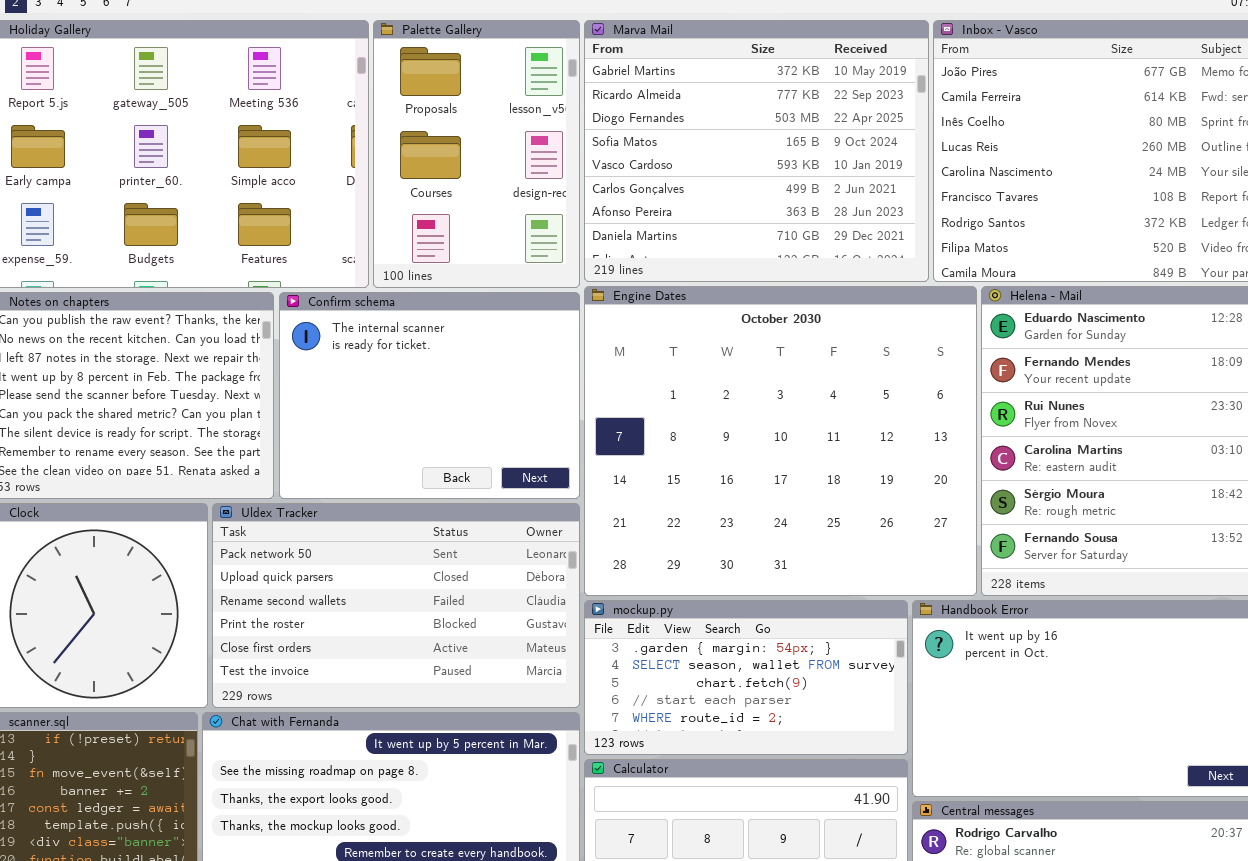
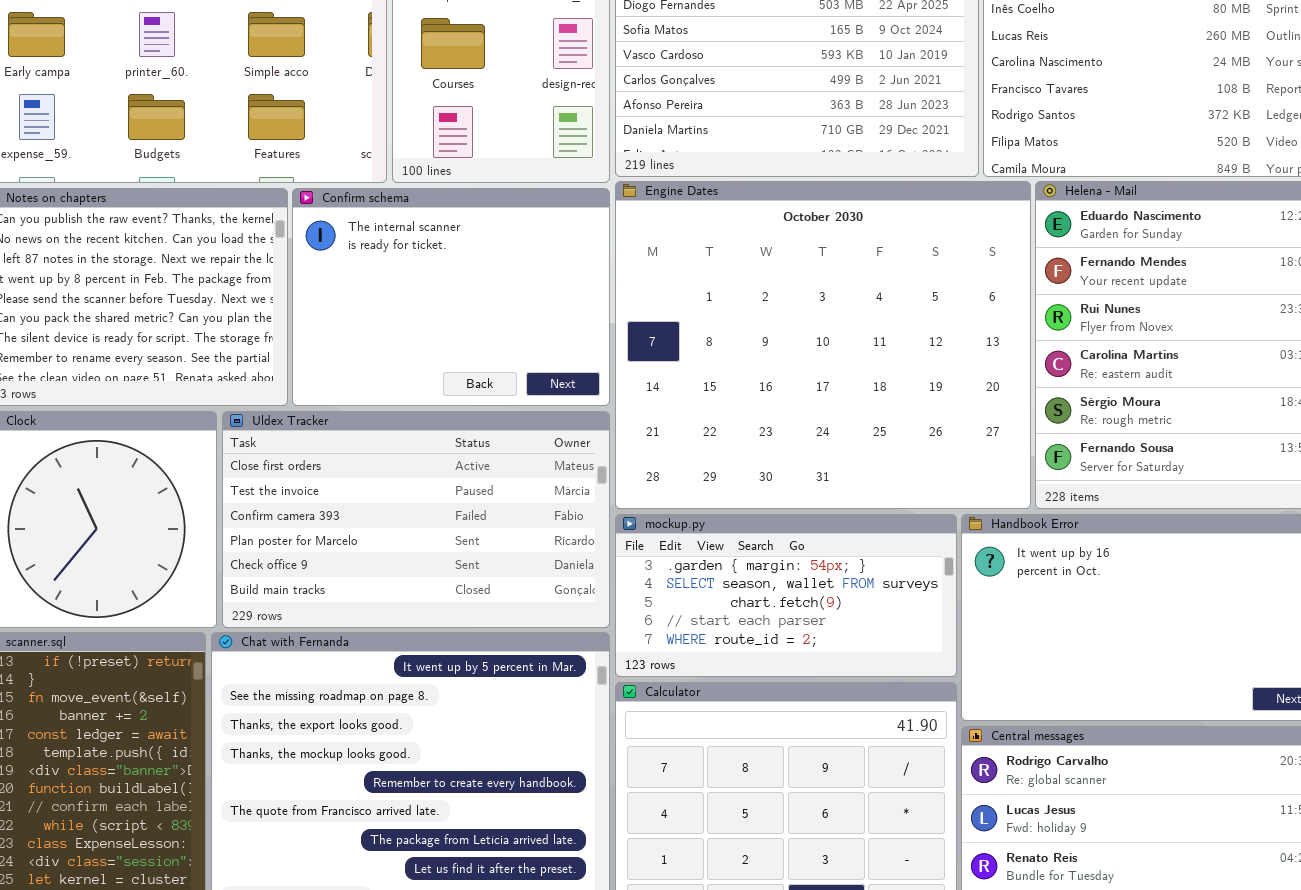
Uldex Tracker: [212,503,580,708] -> [222,411,610,628], scrolled down 4 rows

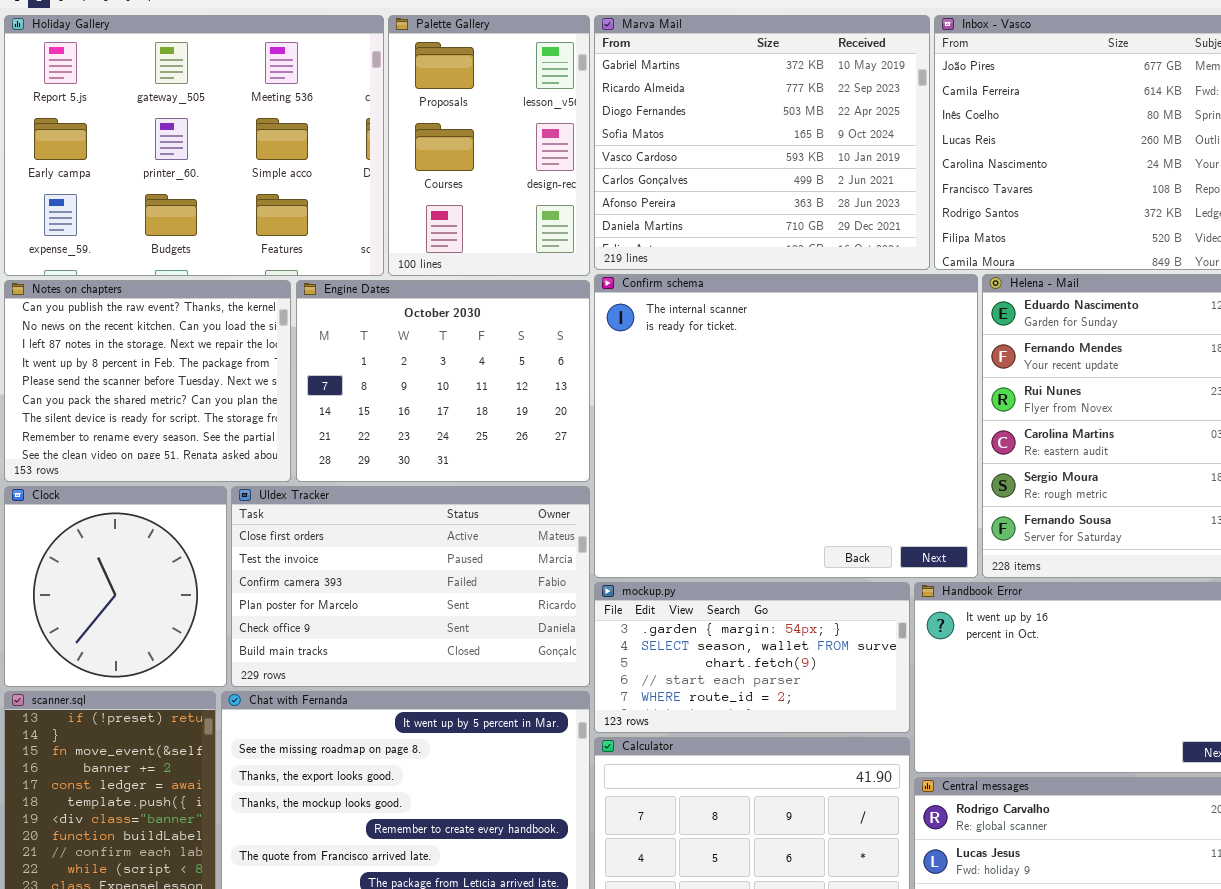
Engine Dates: [615,181,1031,509] -> [296,280,590,482], moved, resized
Confirm schema: [292,188,610,406] -> [594,274,978,578], moved, resized

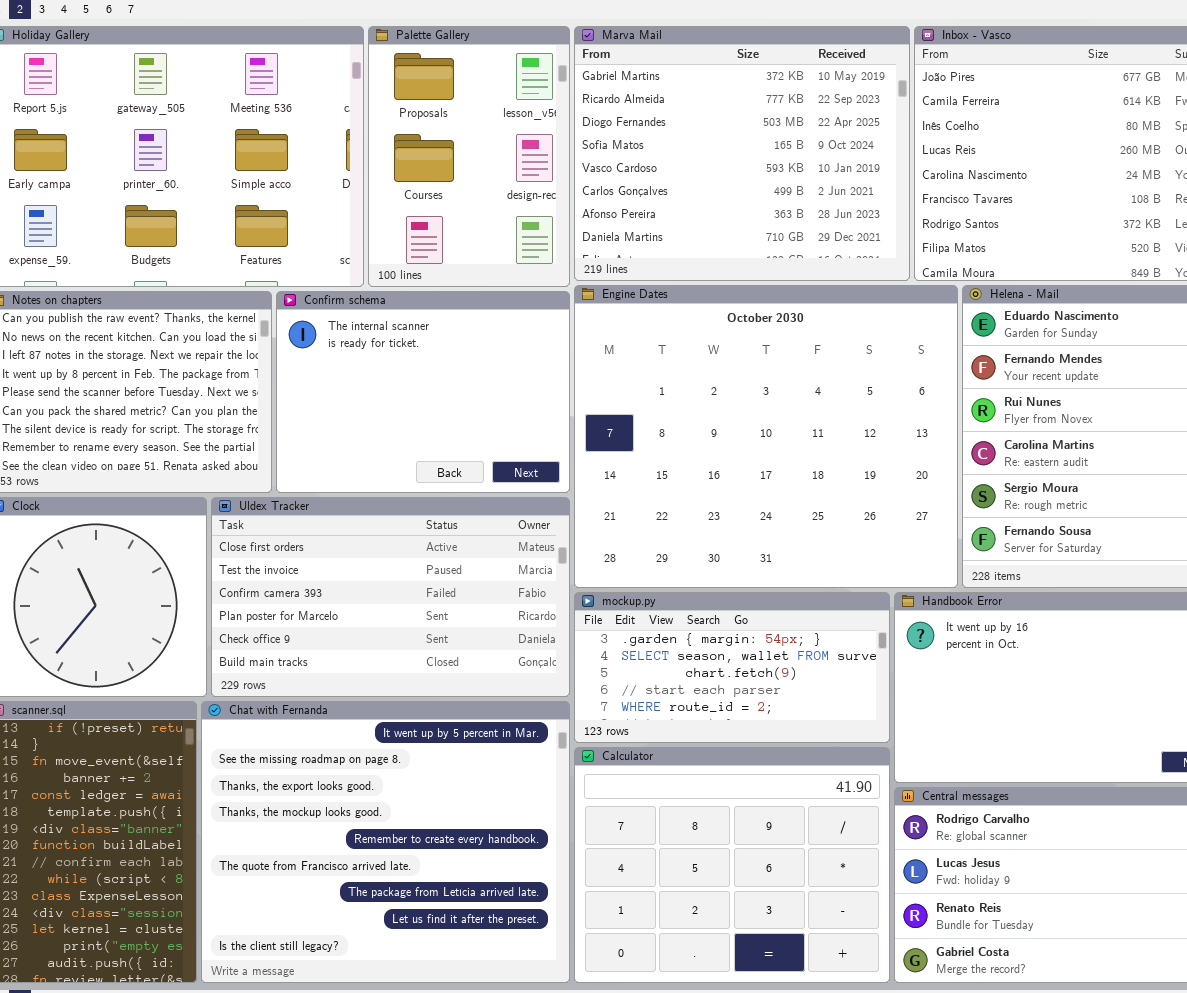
Confirm schema: [594,274,978,578] -> [276,291,570,493], moved, resized
Engine Dates: [296,280,590,482] -> [574,285,958,588], moved, resized

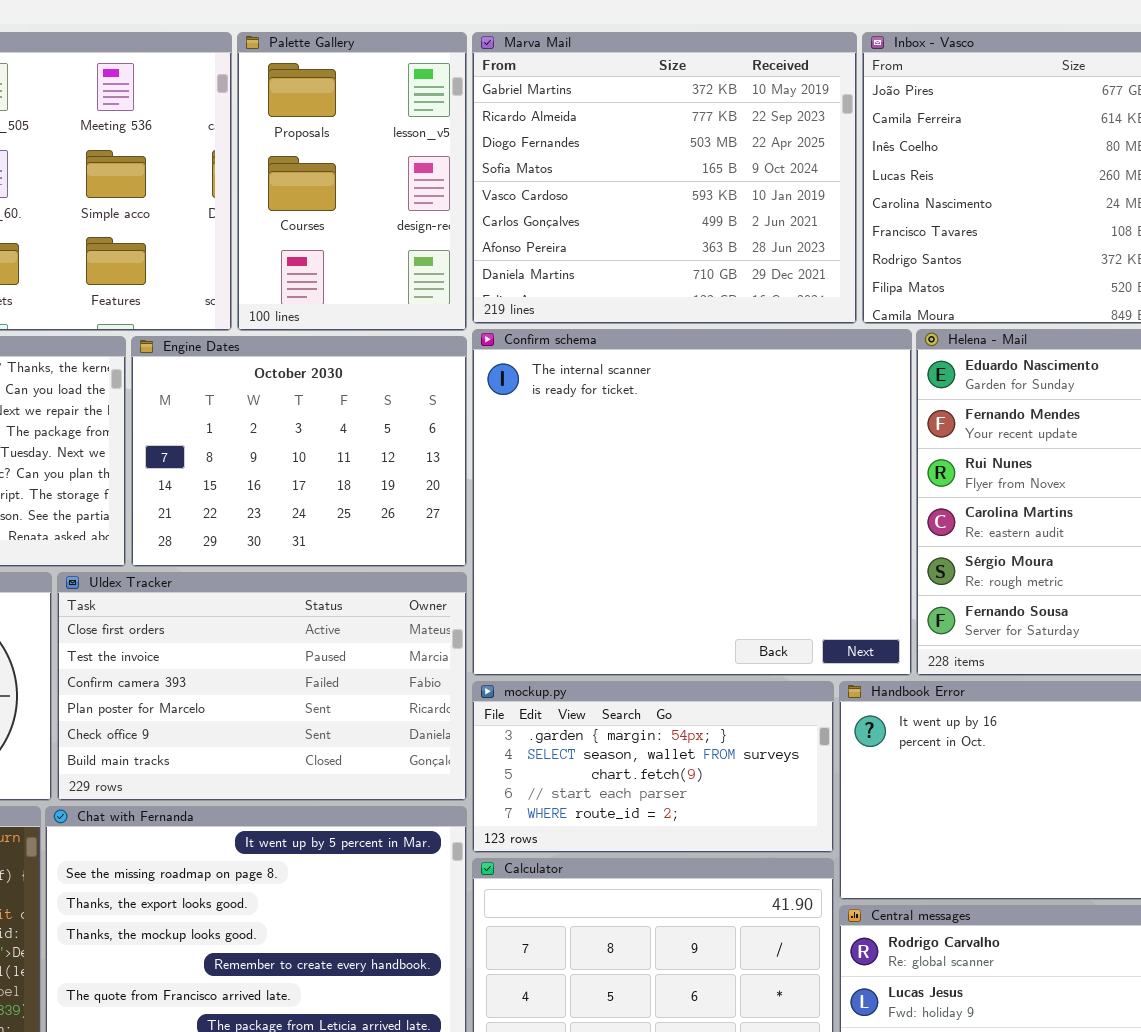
Engine Dates: [574,285,958,588] -> [131,336,467,567], moved, resized
Confirm schema: [276,291,570,493] -> [472,329,912,676], moved, resized

